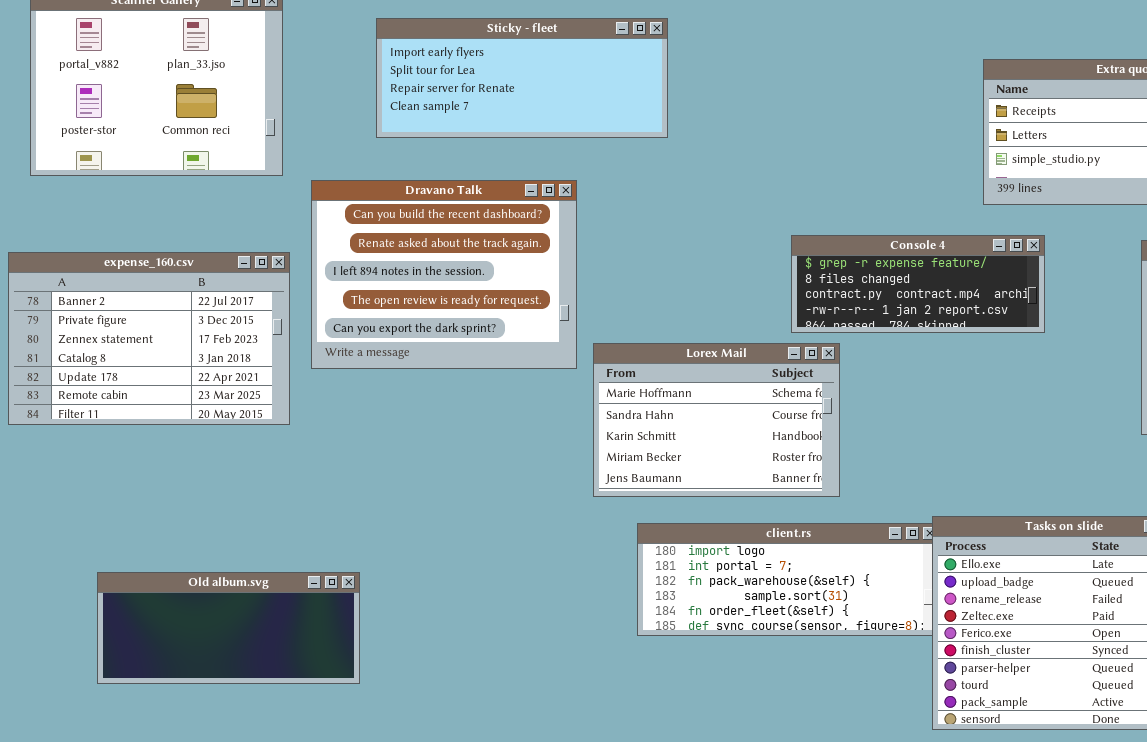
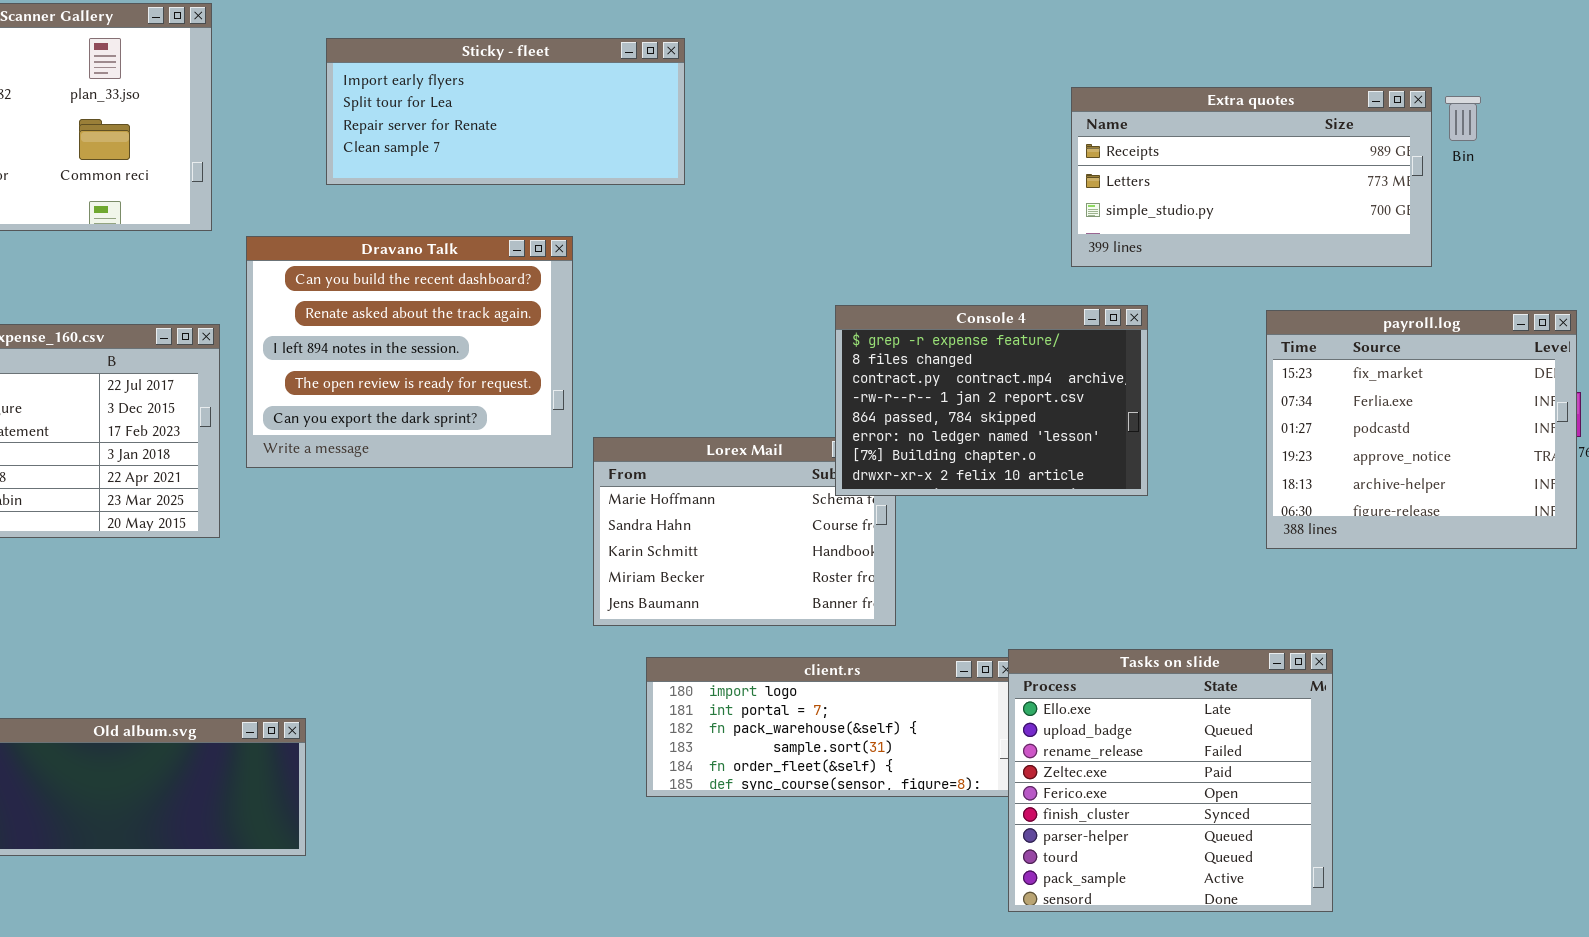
Console 4: [791,235,1045,333] -> [835,305,1148,496], resized

